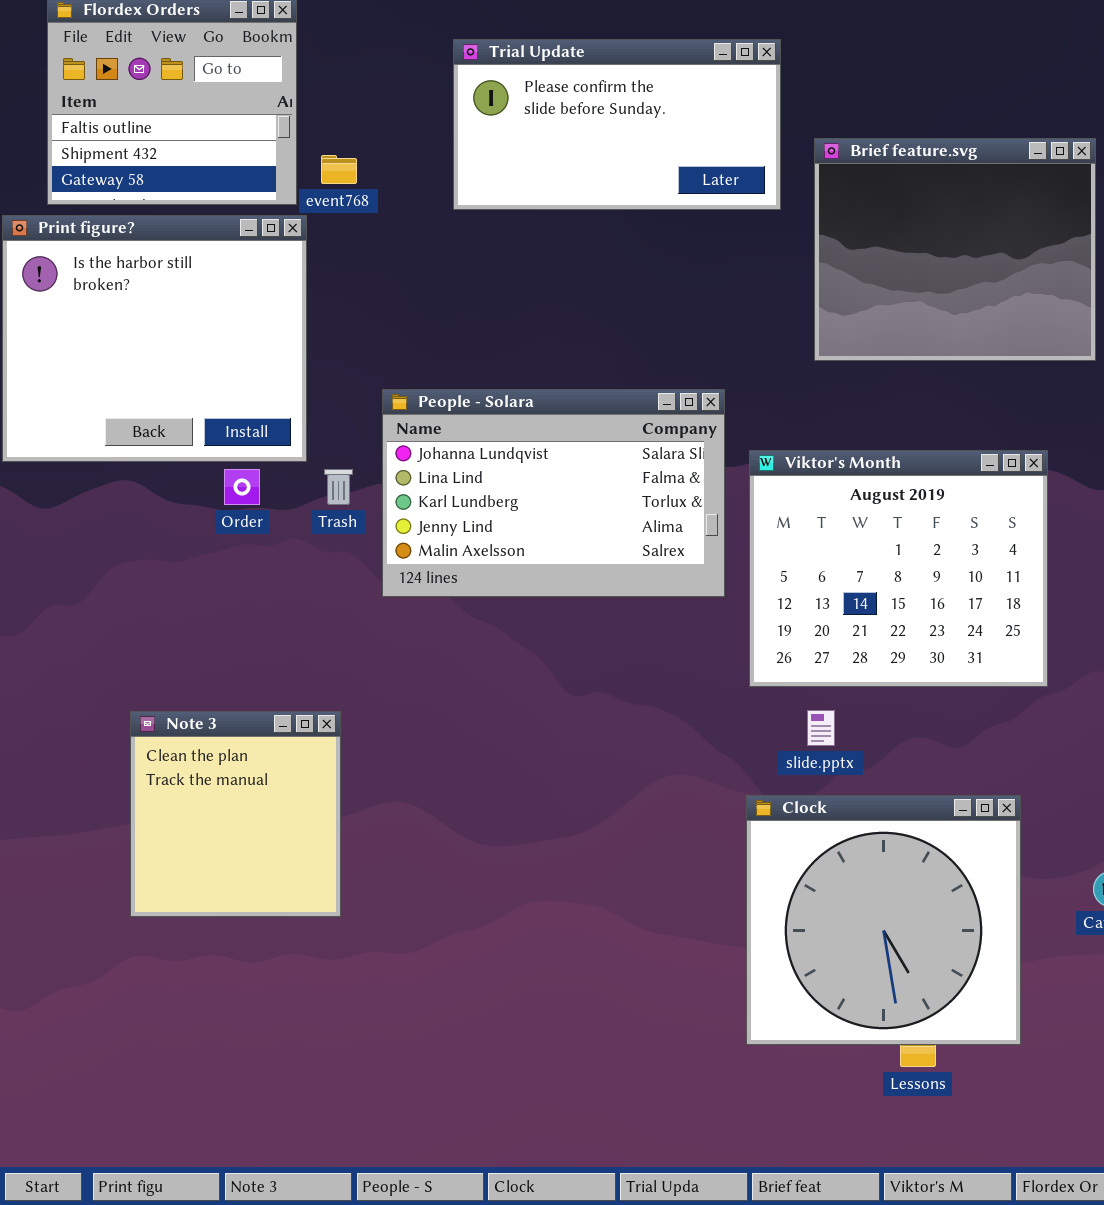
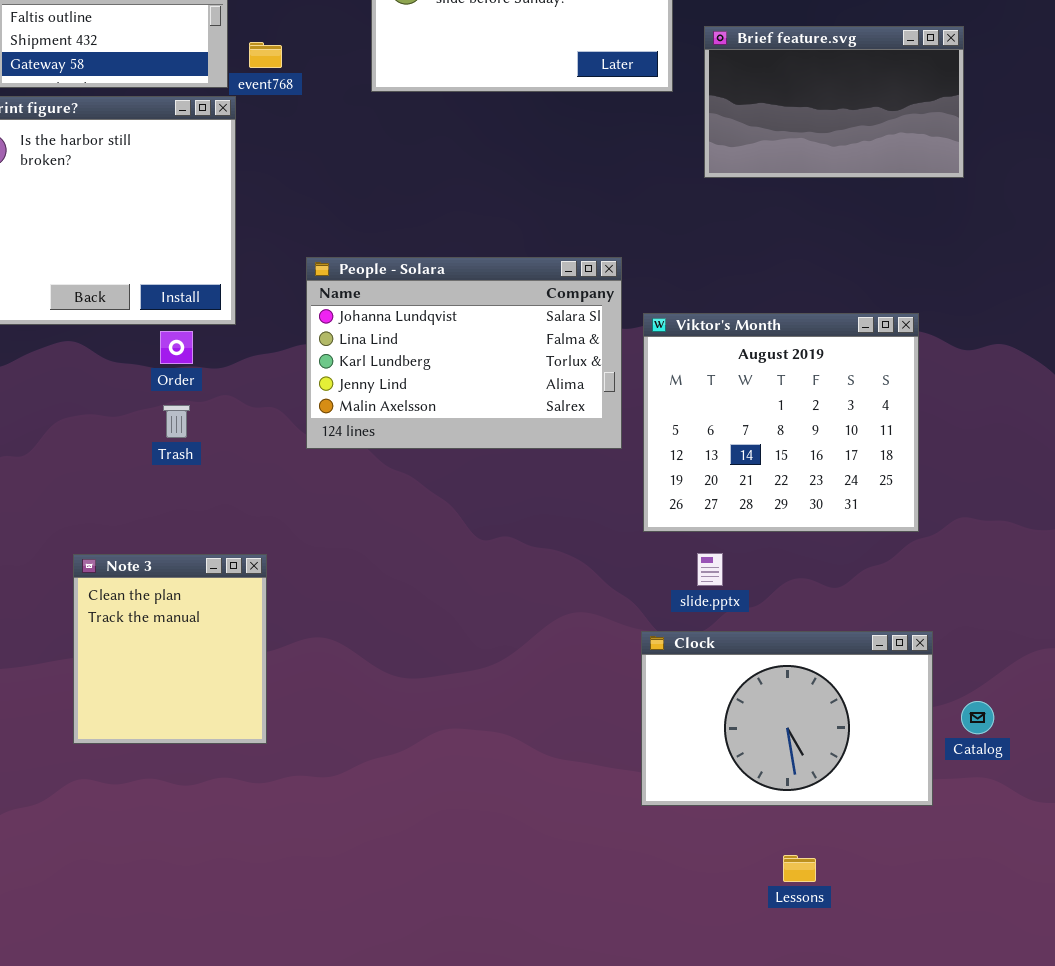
Brief feature.svg: [814,138,1096,361] -> [704,26,964,178], resized
Trash: [324,469,353,505] -> [163,405,190,438], moved
Clock: [746,795,1021,1045] -> [641,631,933,806], resized

